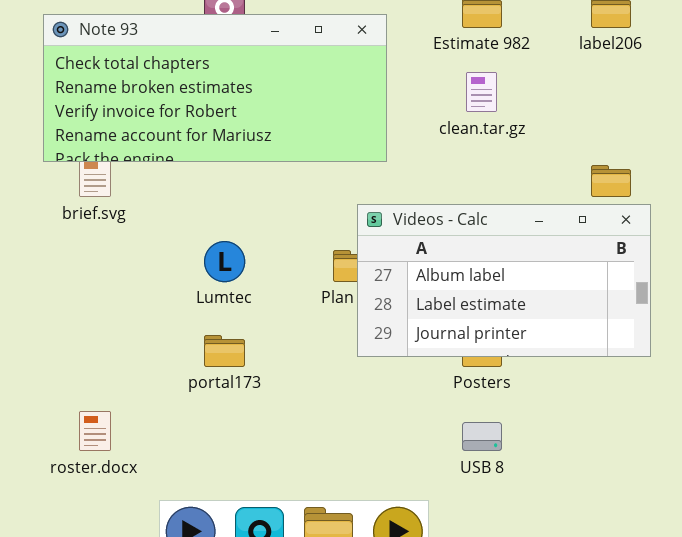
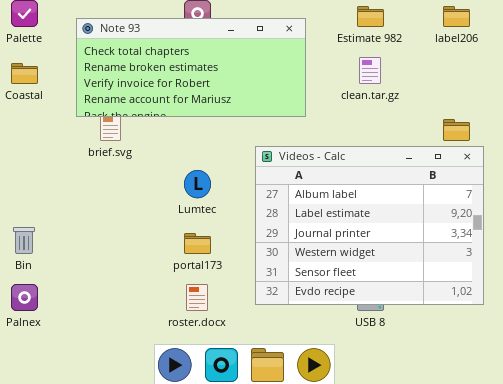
Videos - Calc: [357,204,651,357] -> [255,146,484,305], resized
roster.docx: [79,411,111,451] -> [186,284,208,311], moved

